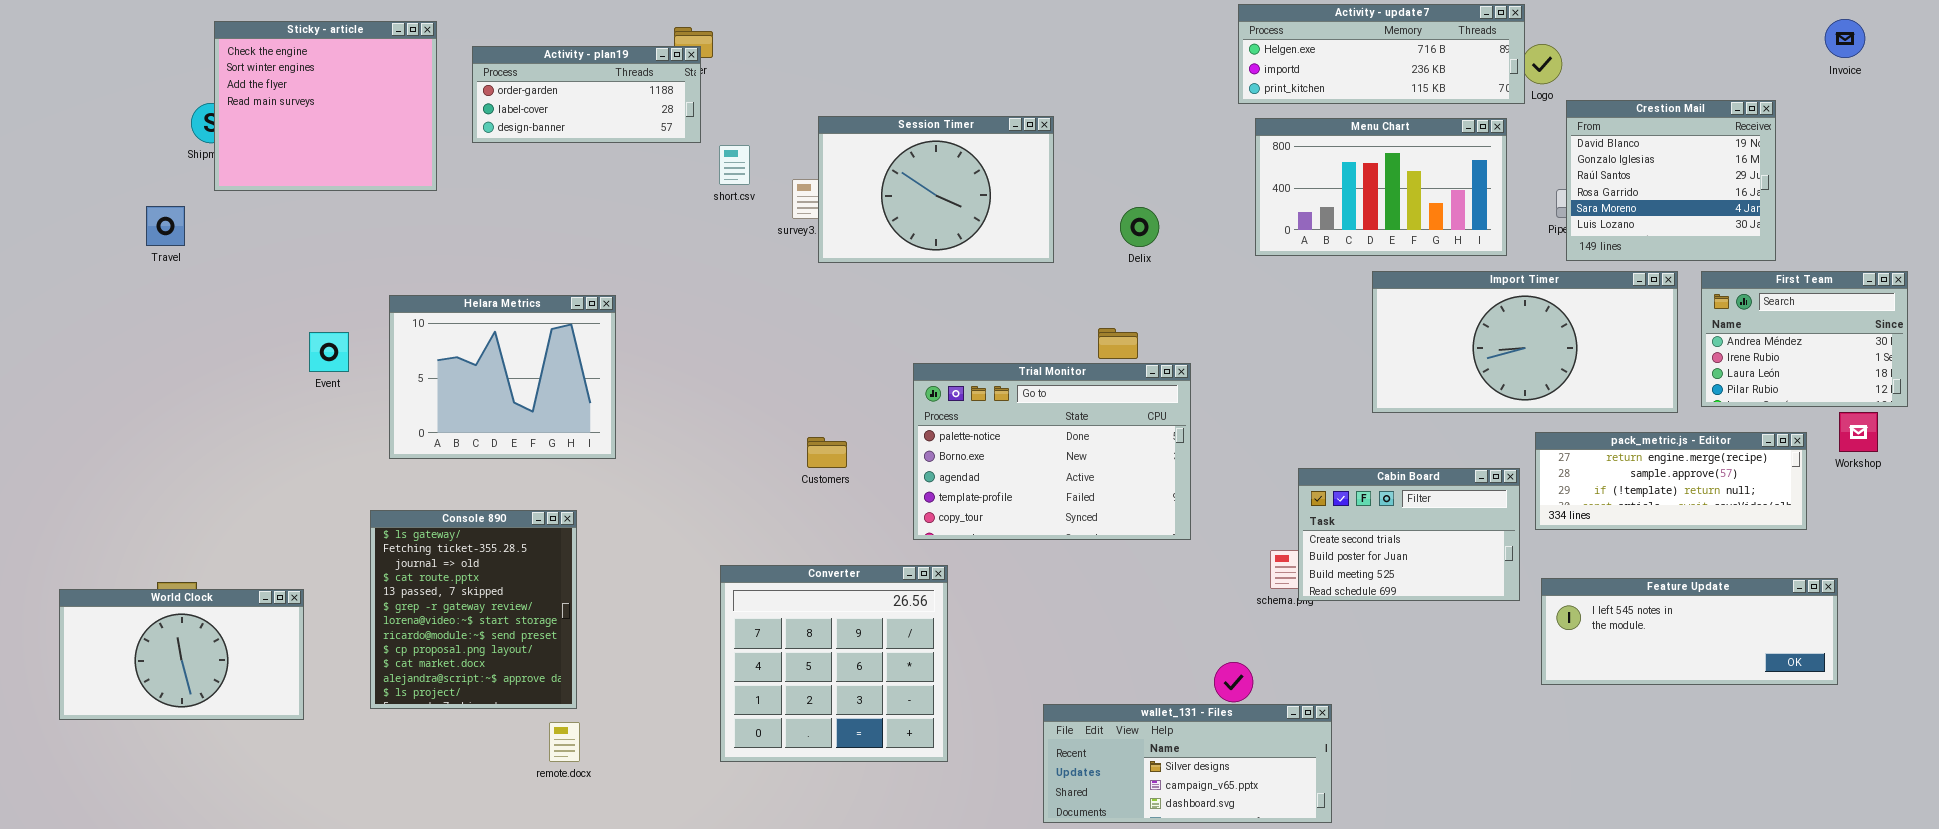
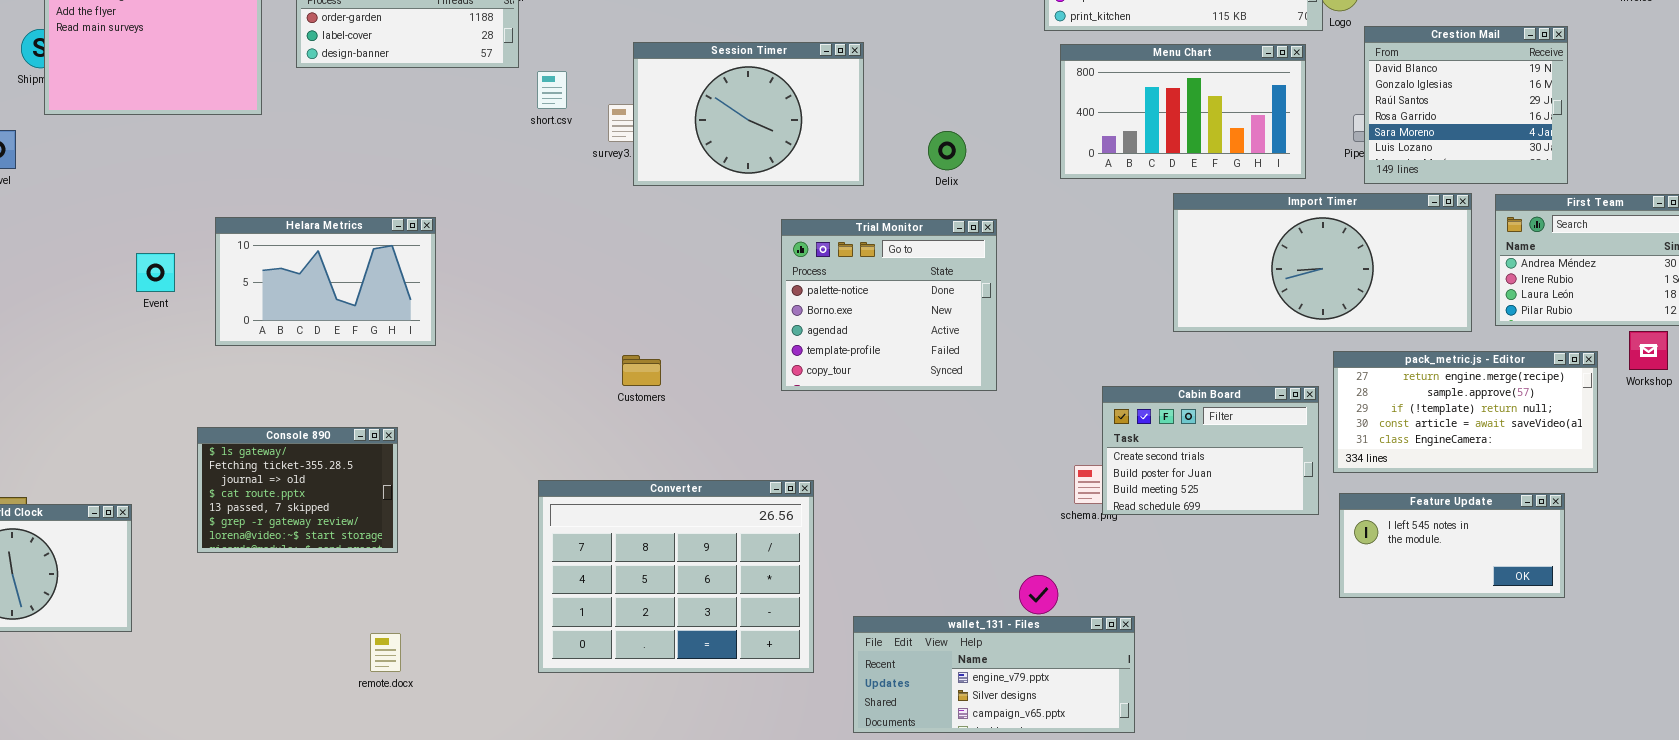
Helara Metrics: [389,295,616,459] -> [215,217,436,346], resized
Trial Monitor: [913,363,1191,540] -> [781,219,997,391], moved, resized
pack_metric.js - Editor: [1535,432,1807,530] -> [1333,351,1598,473], resized
Console 890: [370,510,577,709] -> [197,427,398,553], resized
Converter: [720,565,948,762] -> [538,480,814,673], resized
Feature Update: [1541,578,1838,685] -> [1339,493,1565,598], resized
wallet_131 - Files: [1043,704,1332,823] -> [853,616,1135,733], scrolled up 1 row

